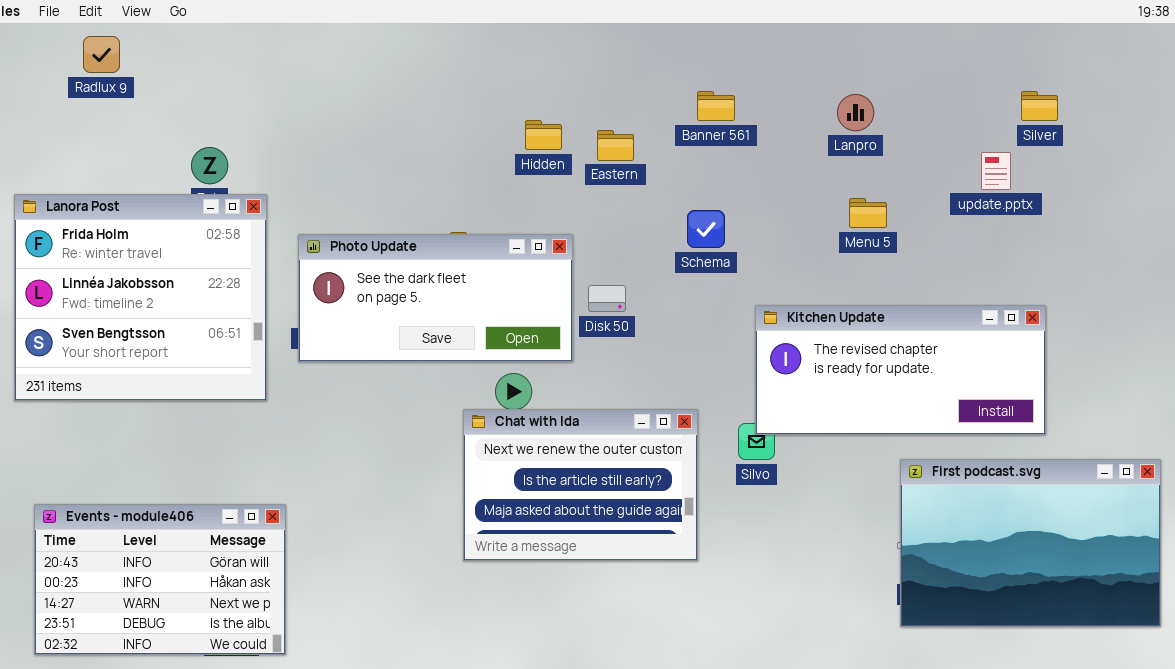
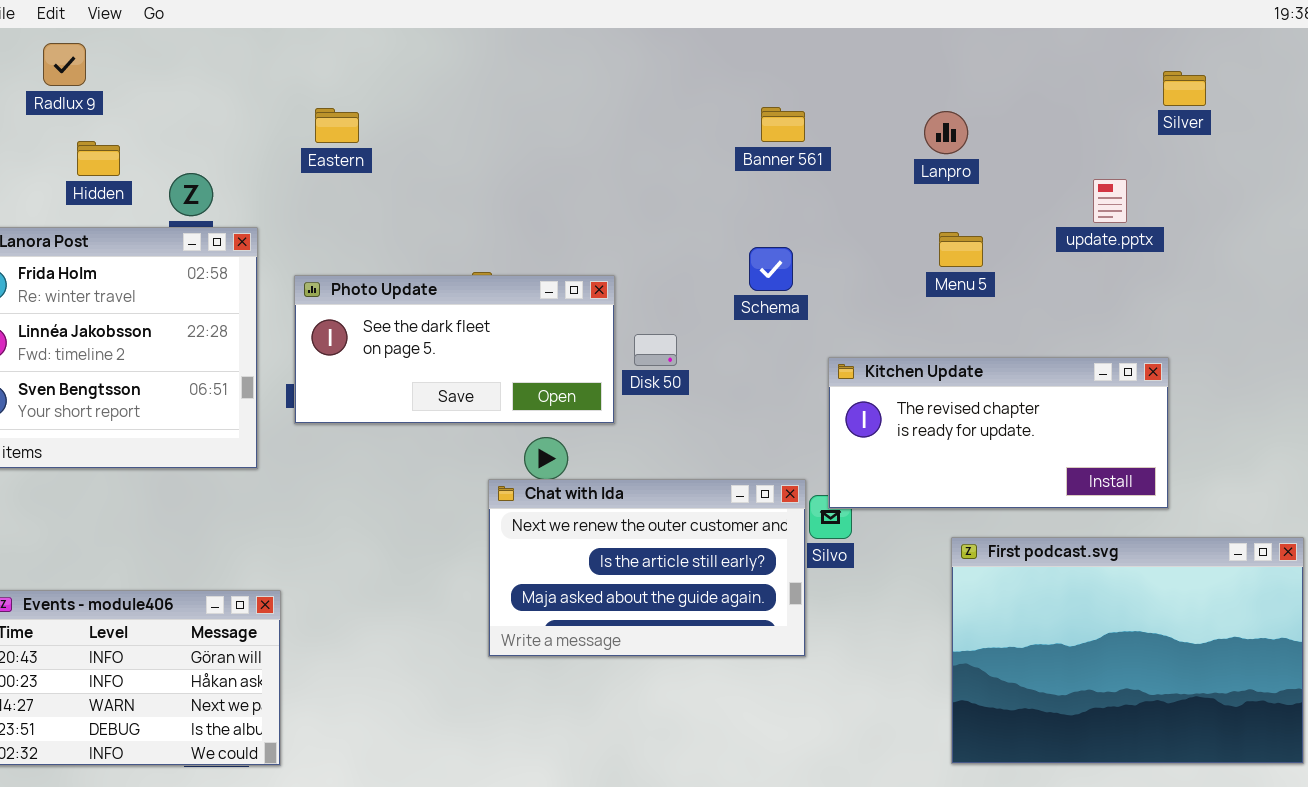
Silver: [1021,91,1058,121] -> [1163,71,1206,106], moved
Hidden: [525,120,562,150] -> [77,141,120,176], moved
Eastern: [597,130,634,161] -> [315,108,359,143], moved
Chat with Ida: [463,409,698,561] -> [488,479,806,657], resized
First podcast.svg: [900,459,1161,627] -> [951,537,1304,764], resized

